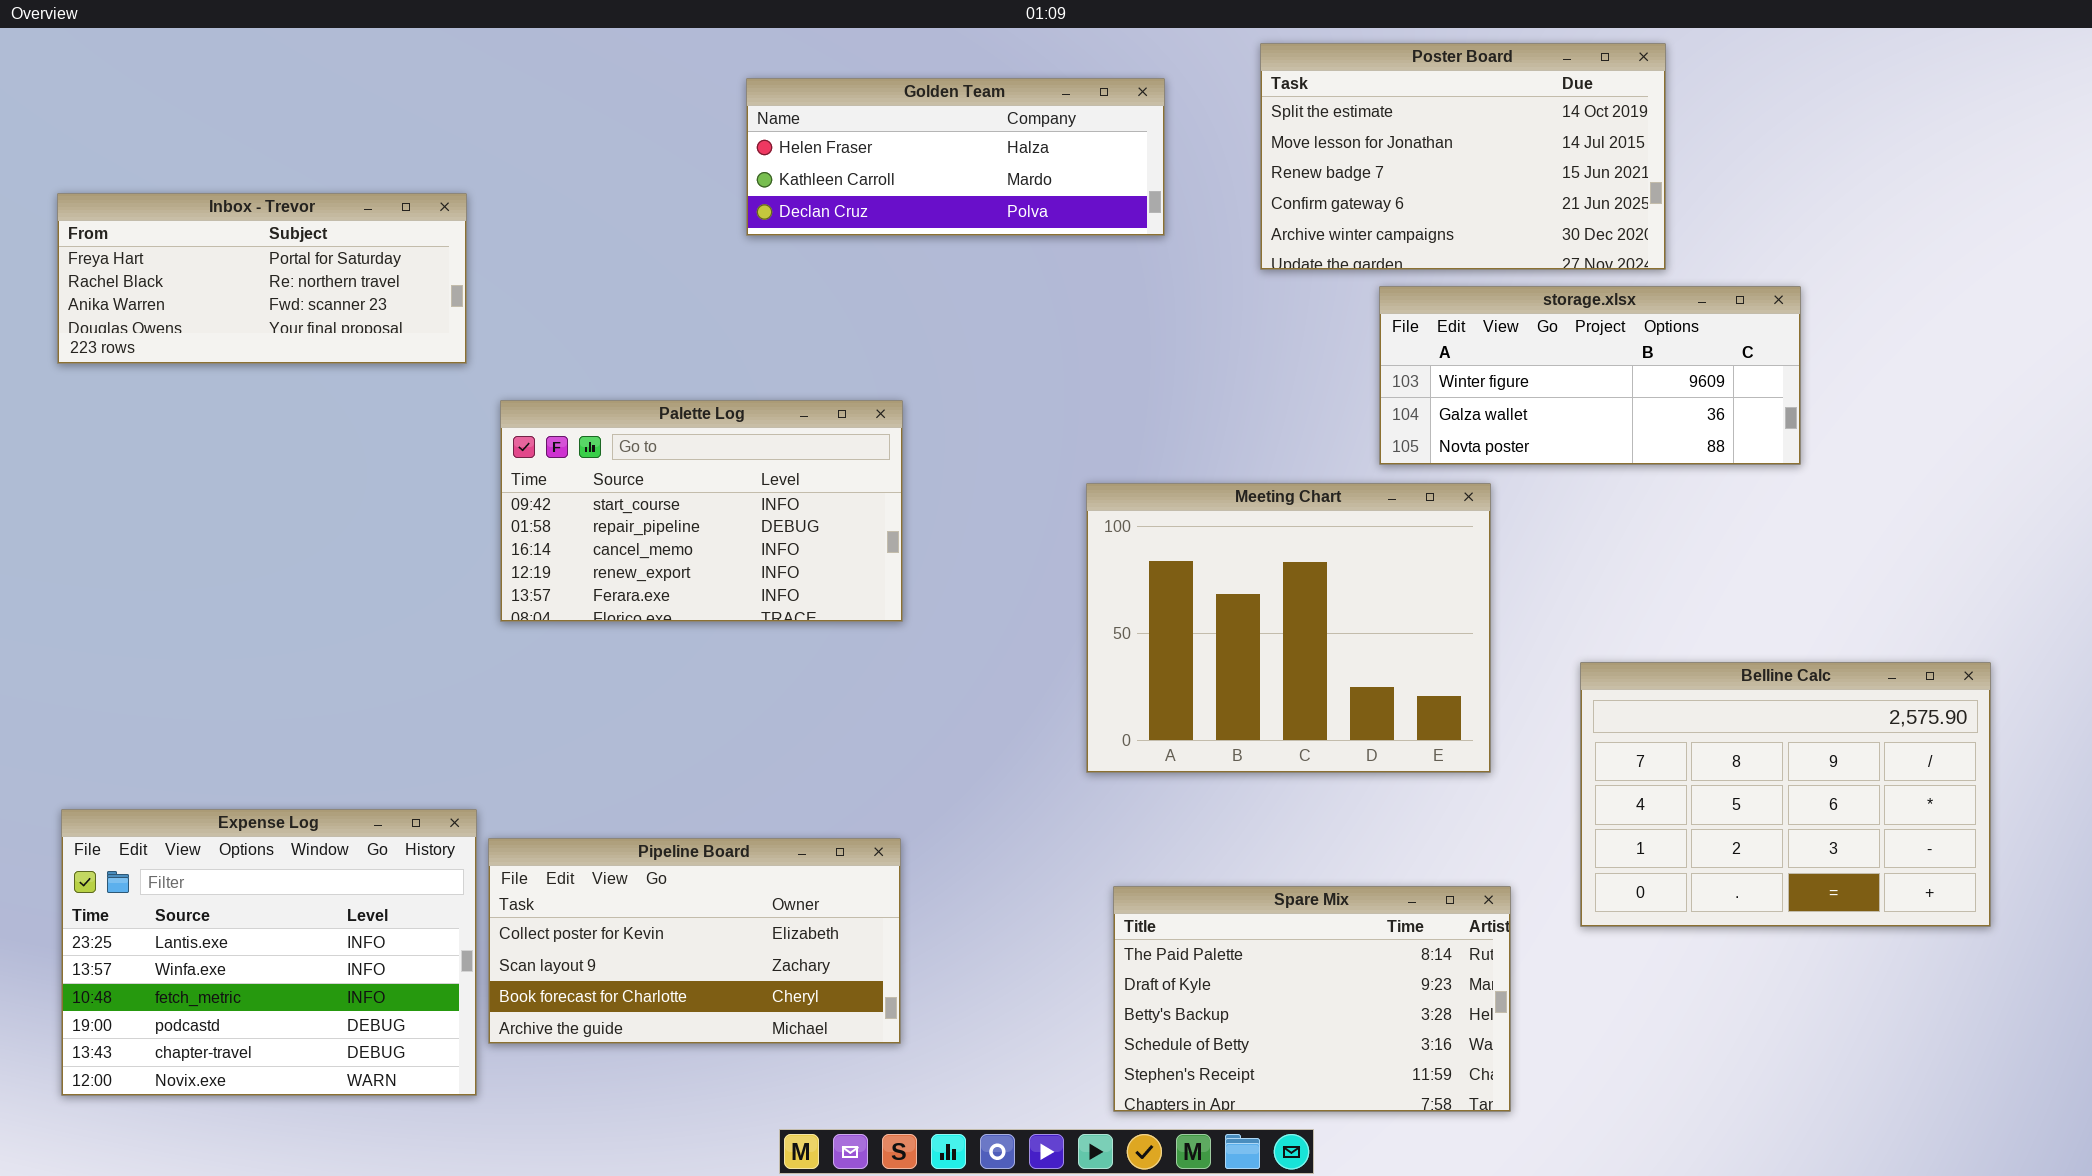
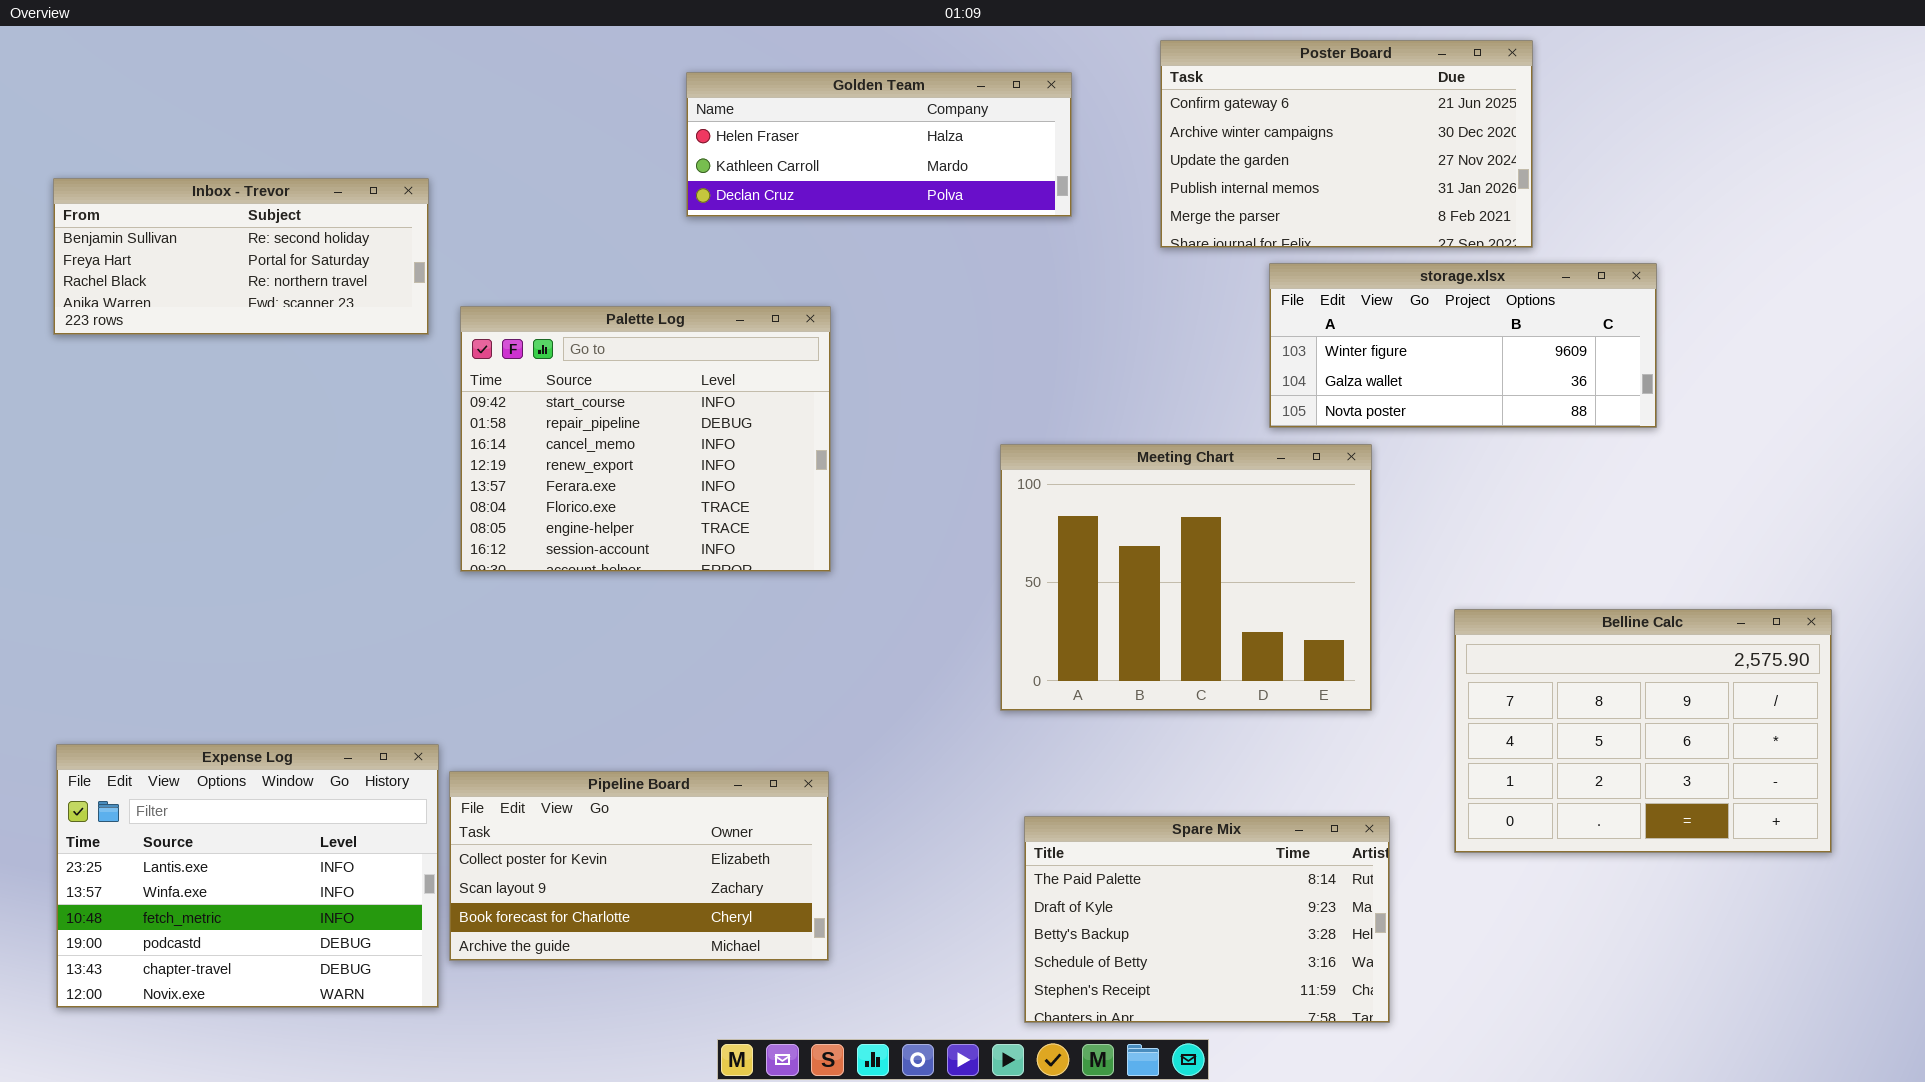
Poster Board: [1260,43,1666,270] -> [1160,40,1533,248], scrolled down 3 rows
Inbox - Trevor: [57,193,467,364] -> [53,178,429,335], scrolled up 1 row
Palette Log: [500,400,903,622] -> [460,306,831,572], resized

